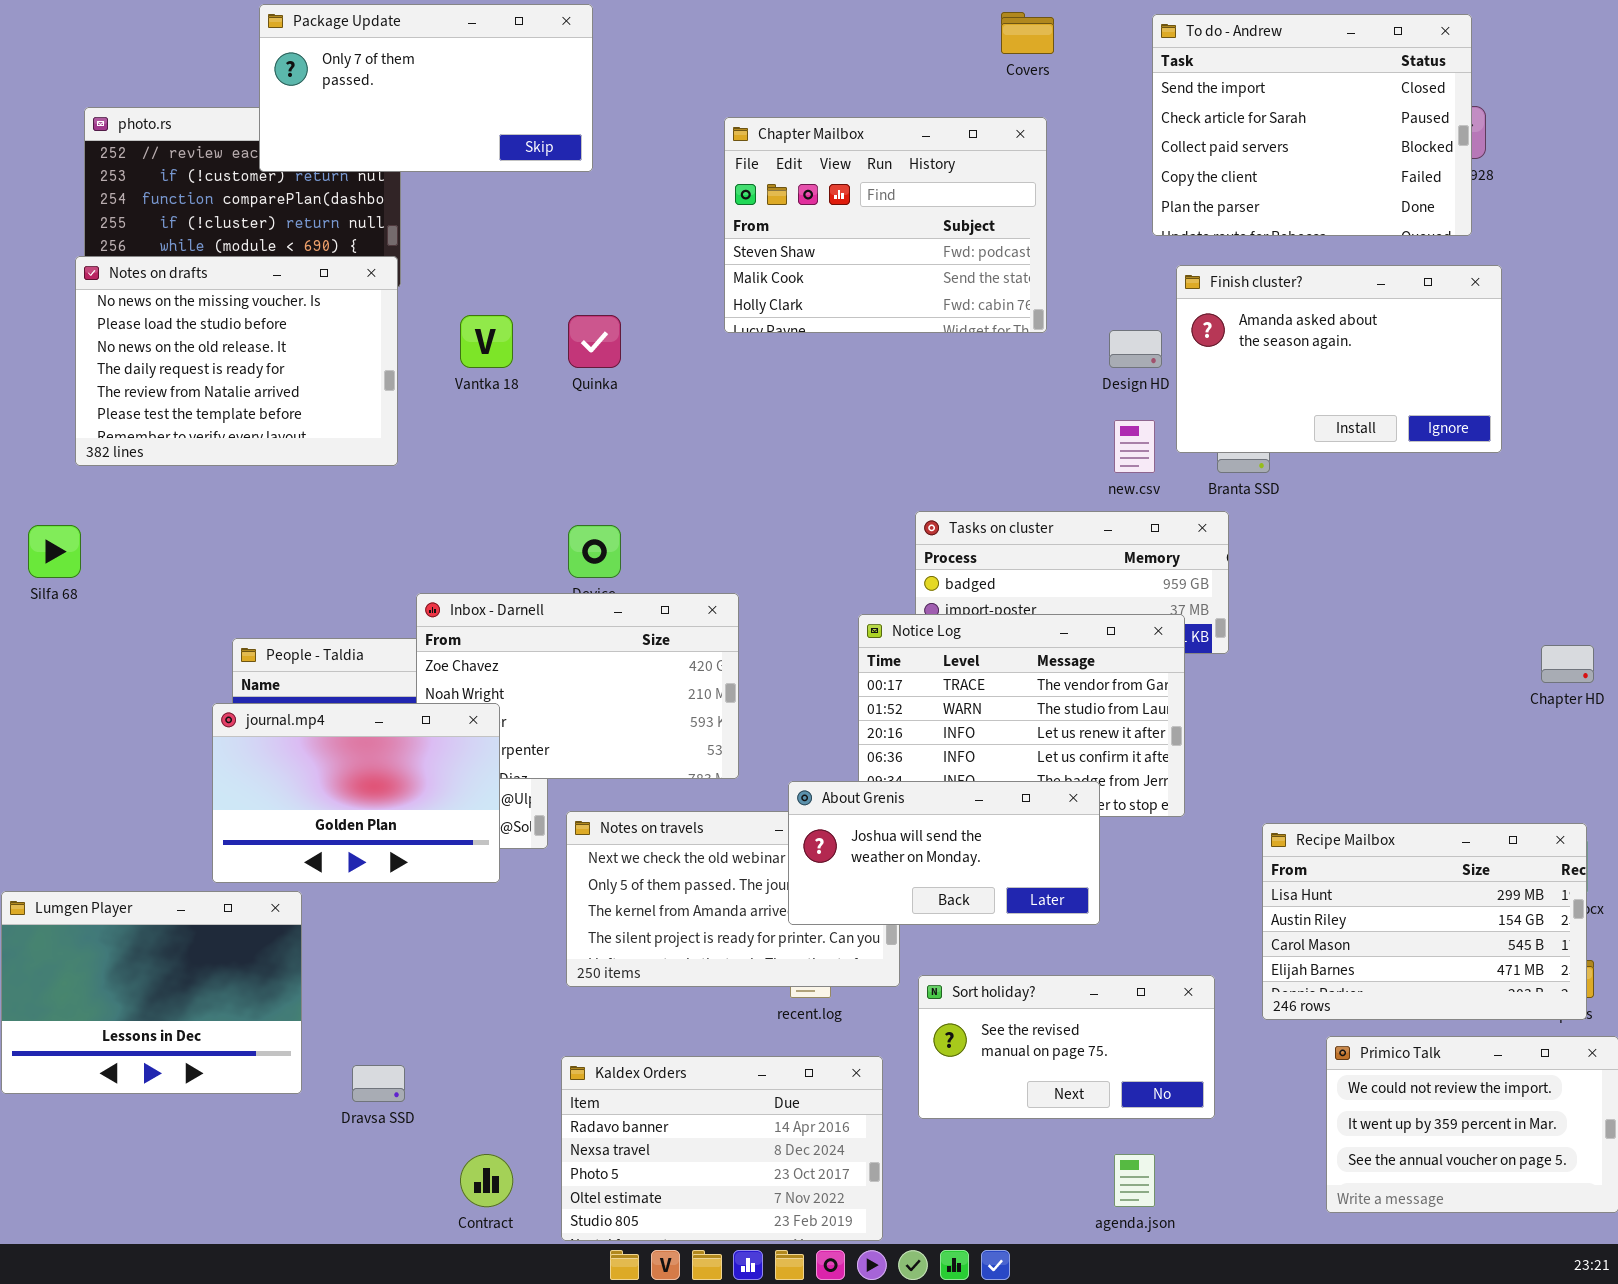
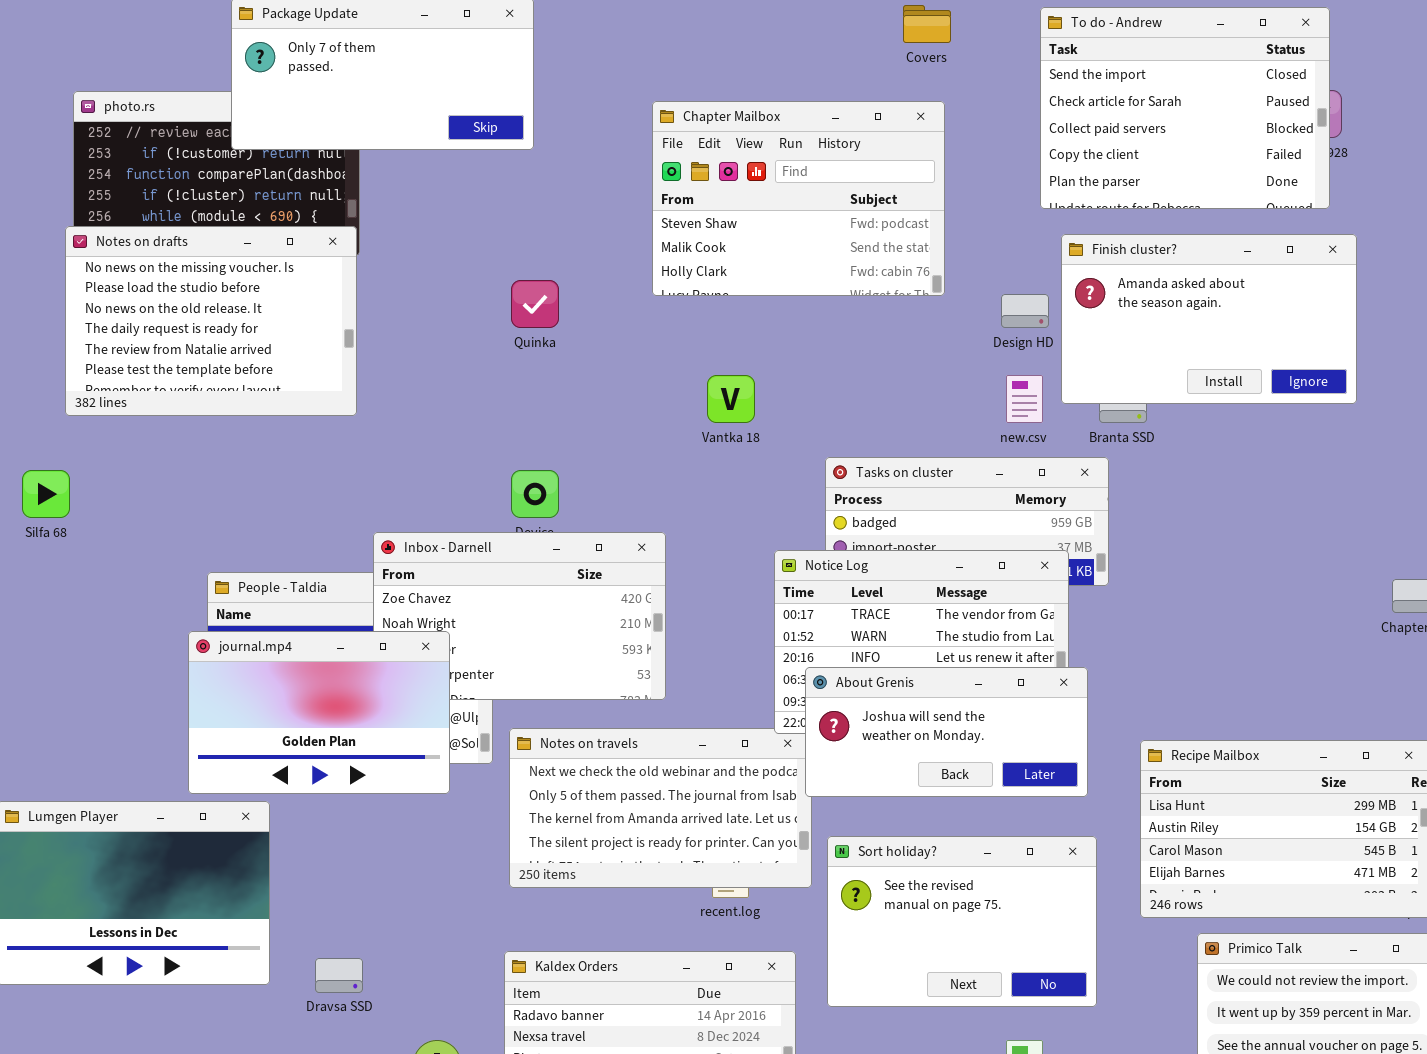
Vantka 18: [460,315,513,368] -> [707,375,755,423], moved
About Grenis: [788,781,1100,925] -> [805,667,1088,797], moved
Sort holiday?: [918,975,1215,1119] -> [827,836,1097,1007], resized

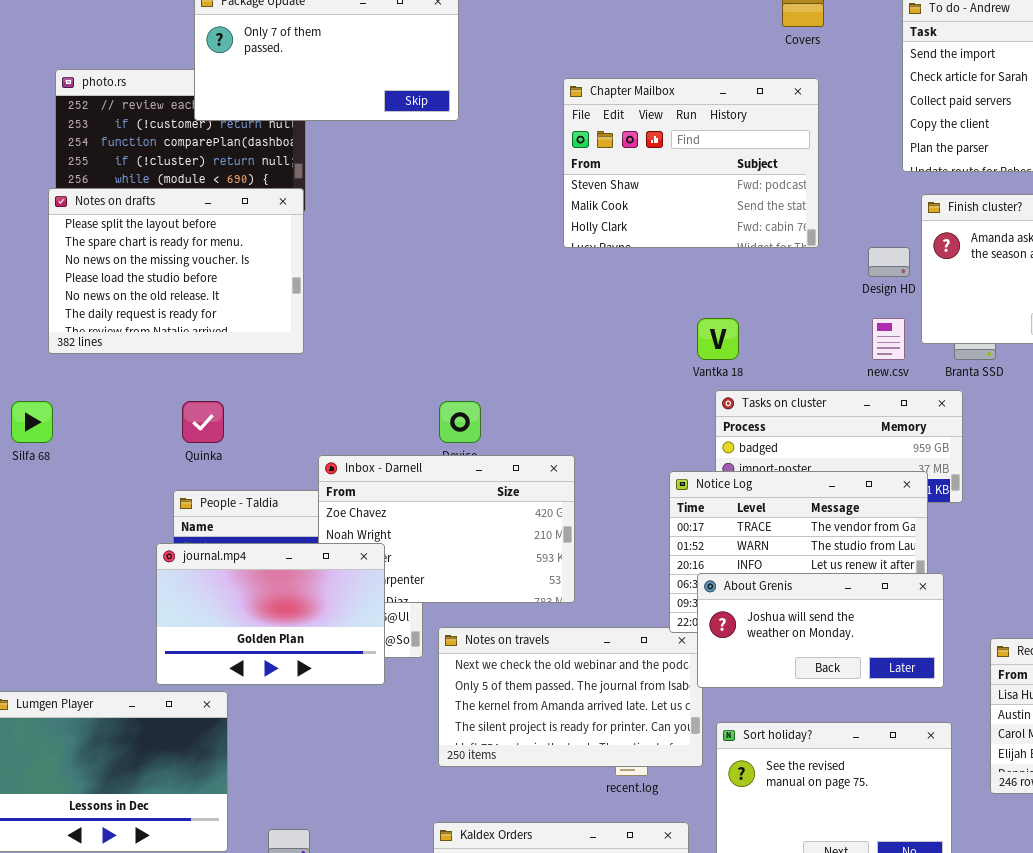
Notes on drafts: [65,226,357,416] -> [48,188,304,354], scrolled up 2 rows
Quinka: [511,280,559,328] -> [182,401,224,443], moved
Vantka 18: [707,375,755,423] -> [697,318,739,360], moved

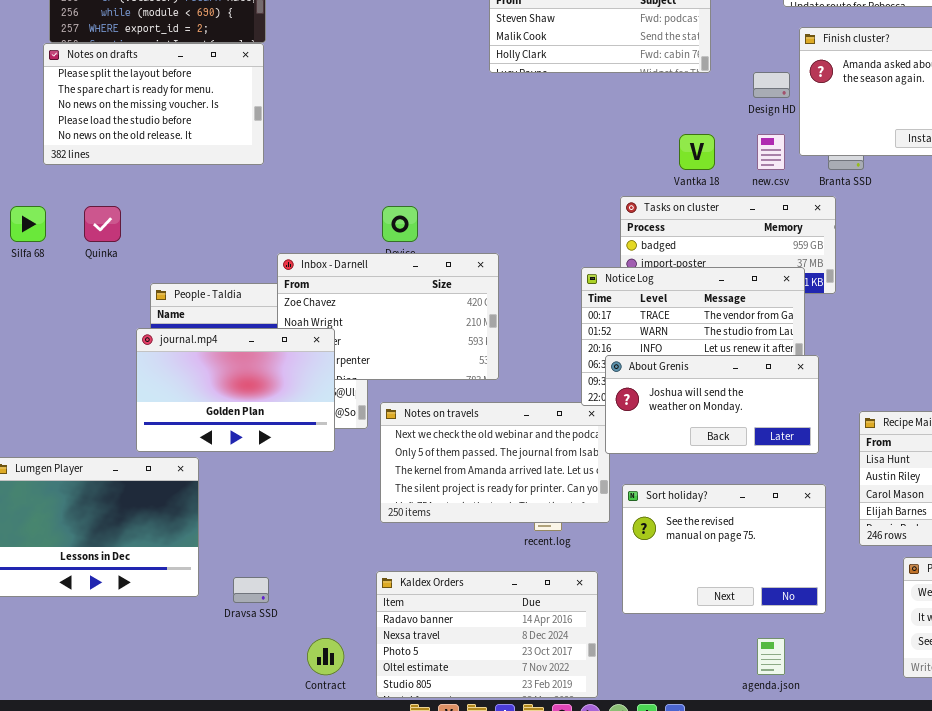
Notes on drafts: [48,188,304,354] -> [43,43,264,165], resized
Vantka 18: [697,318,739,360] -> [679,134,715,170], moved
Quinka: [182,401,224,443] -> [84,206,121,242], moved

